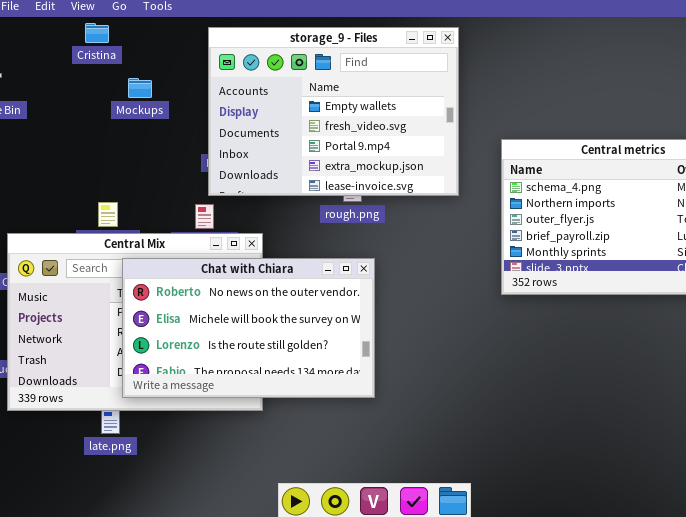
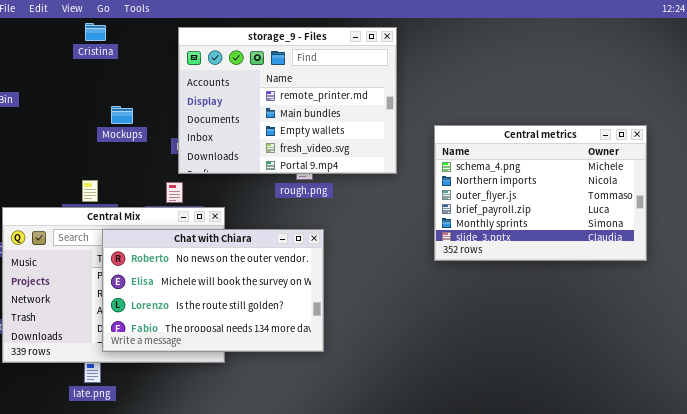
Cristina: [85,23,109,43] -> [85,23,106,41], moved
storage_9 - Files: [208,27,459,196] -> [178,27,397,174], scrolled up 2 rows
Mockups: [128,78,152,98] -> [111,106,133,124], moved

